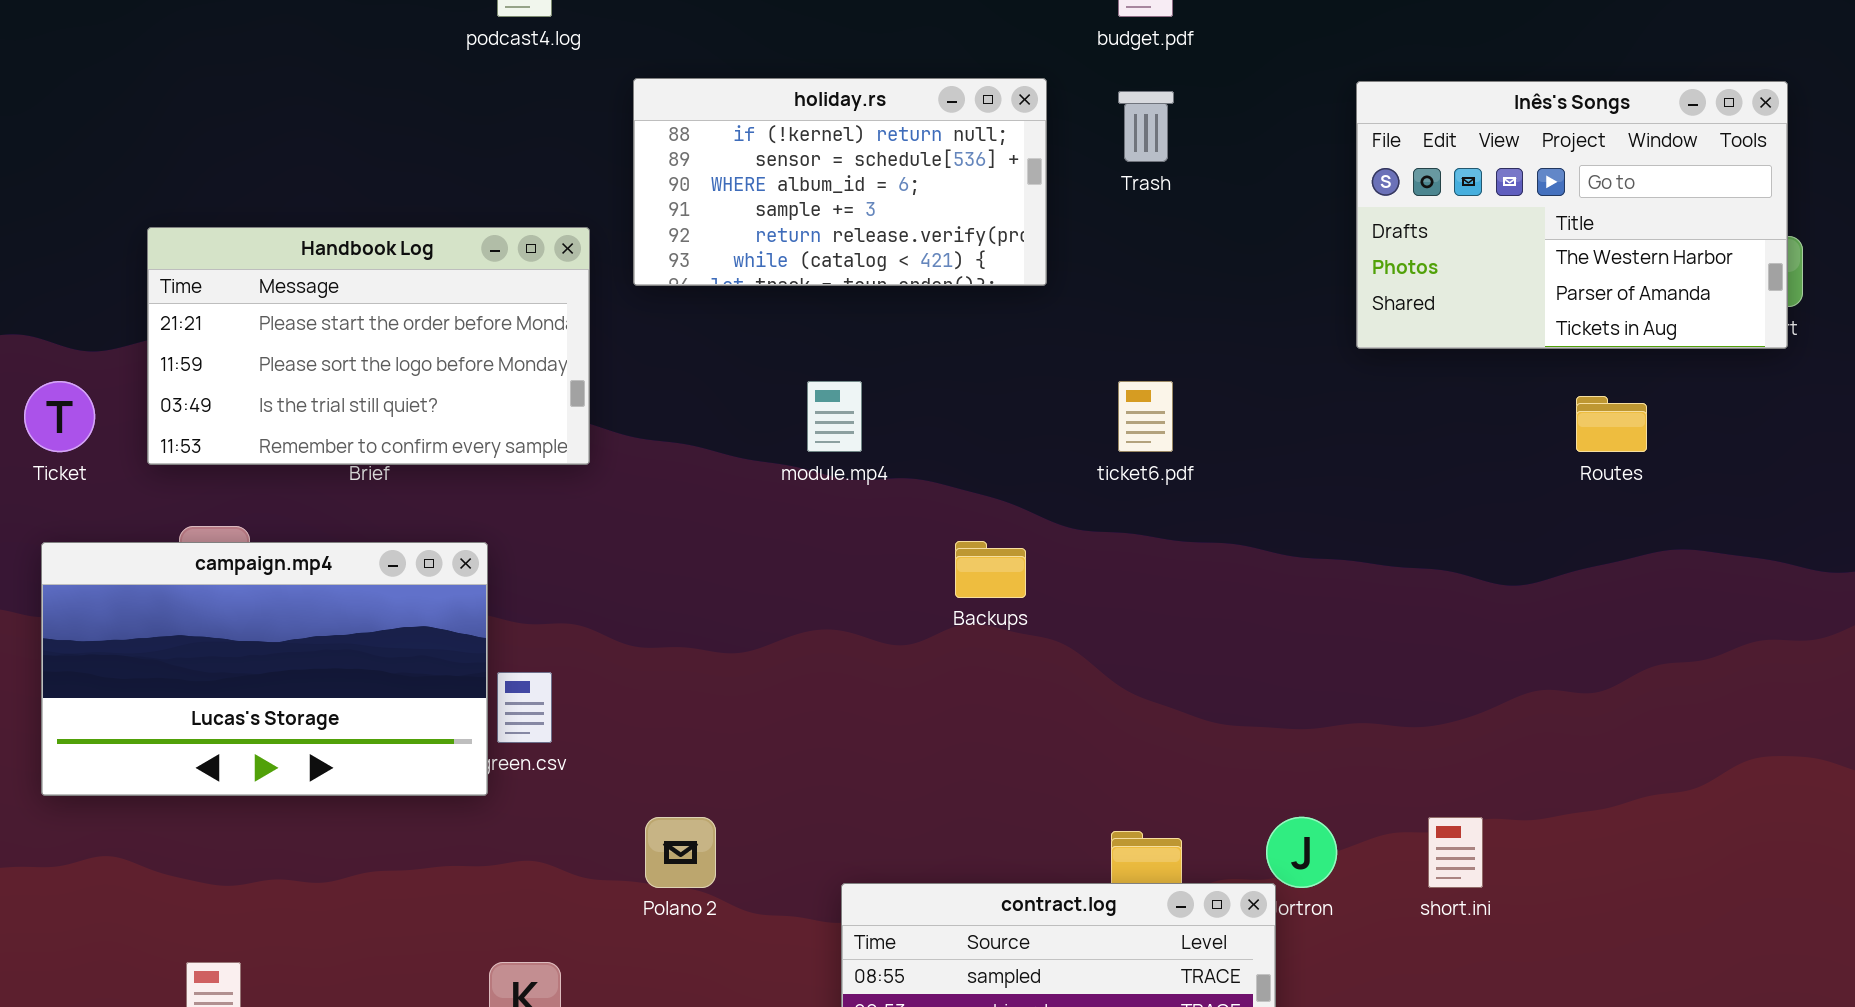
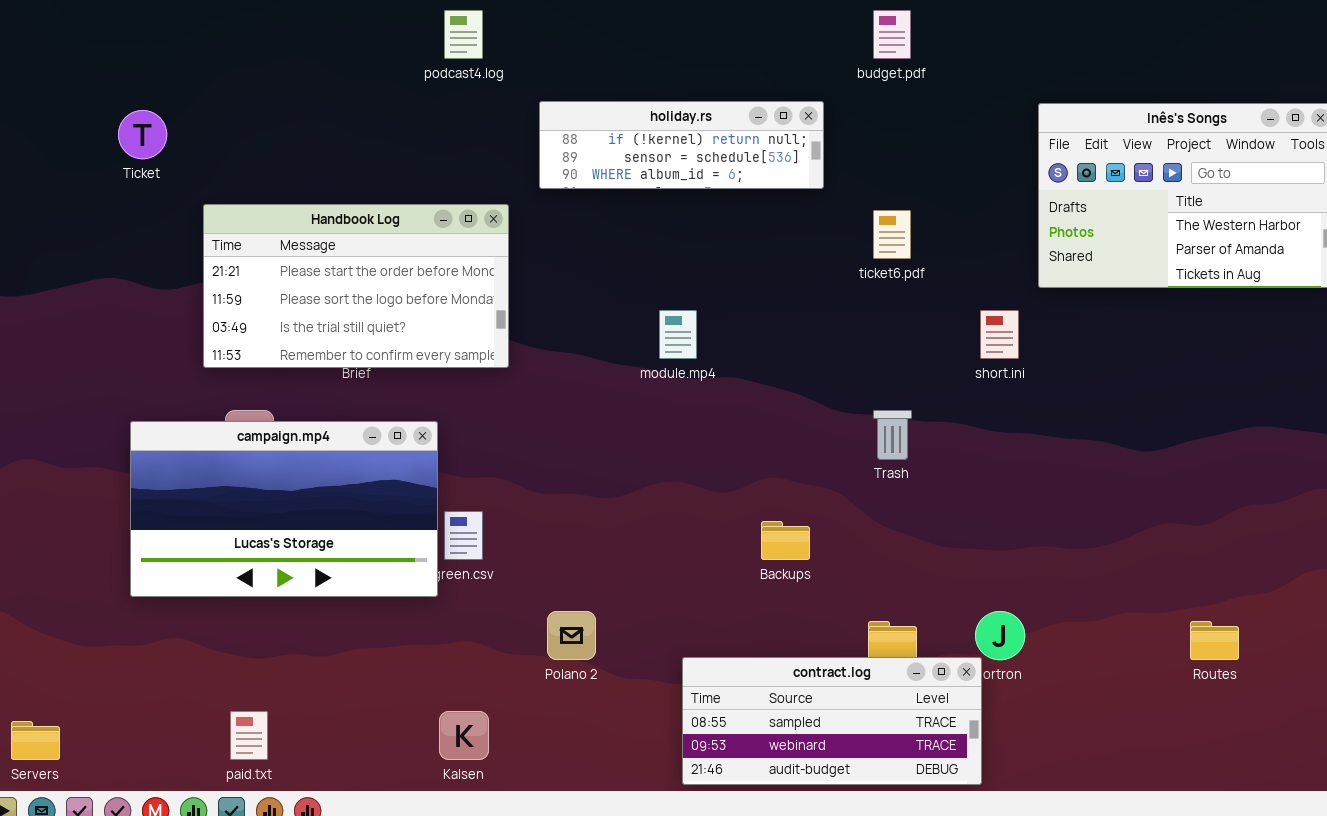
holiday.rs: [633,78,1047,286] -> [539,101,824,189], resized
Trash: [1118,91,1174,162] -> [873,410,912,460], moved
Ticket: [24,381,95,452] -> [118,110,167,159], moved
ticket6.pdf: [1118,381,1173,452] -> [873,210,911,259], moved
Routes: [1576,396,1647,452] -> [1190,621,1239,660], moved
Backups: [955,541,1026,598] -> [761,521,810,560], moved
short.ini: [1428,817,1483,888] -> [980,310,1019,359], moved

